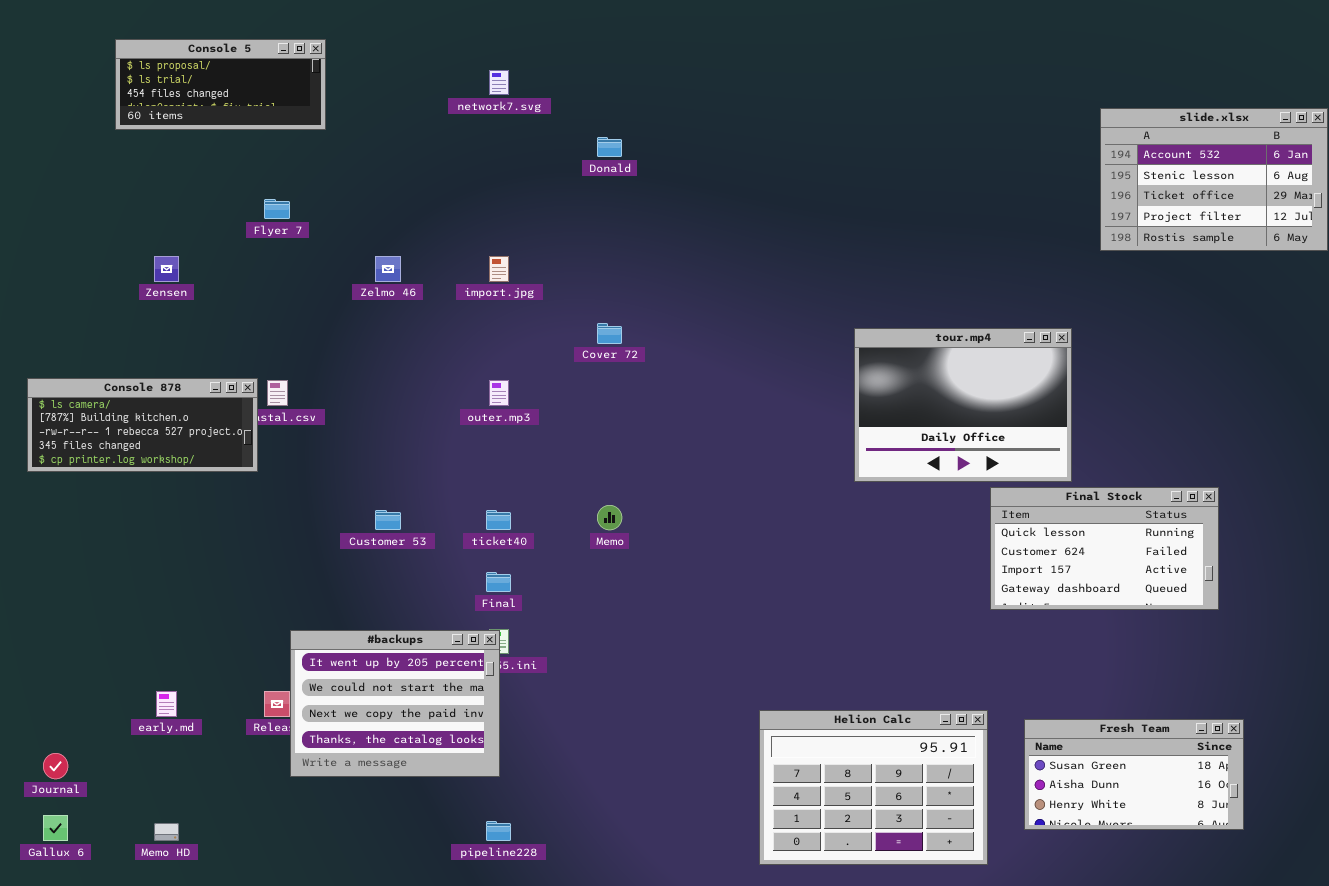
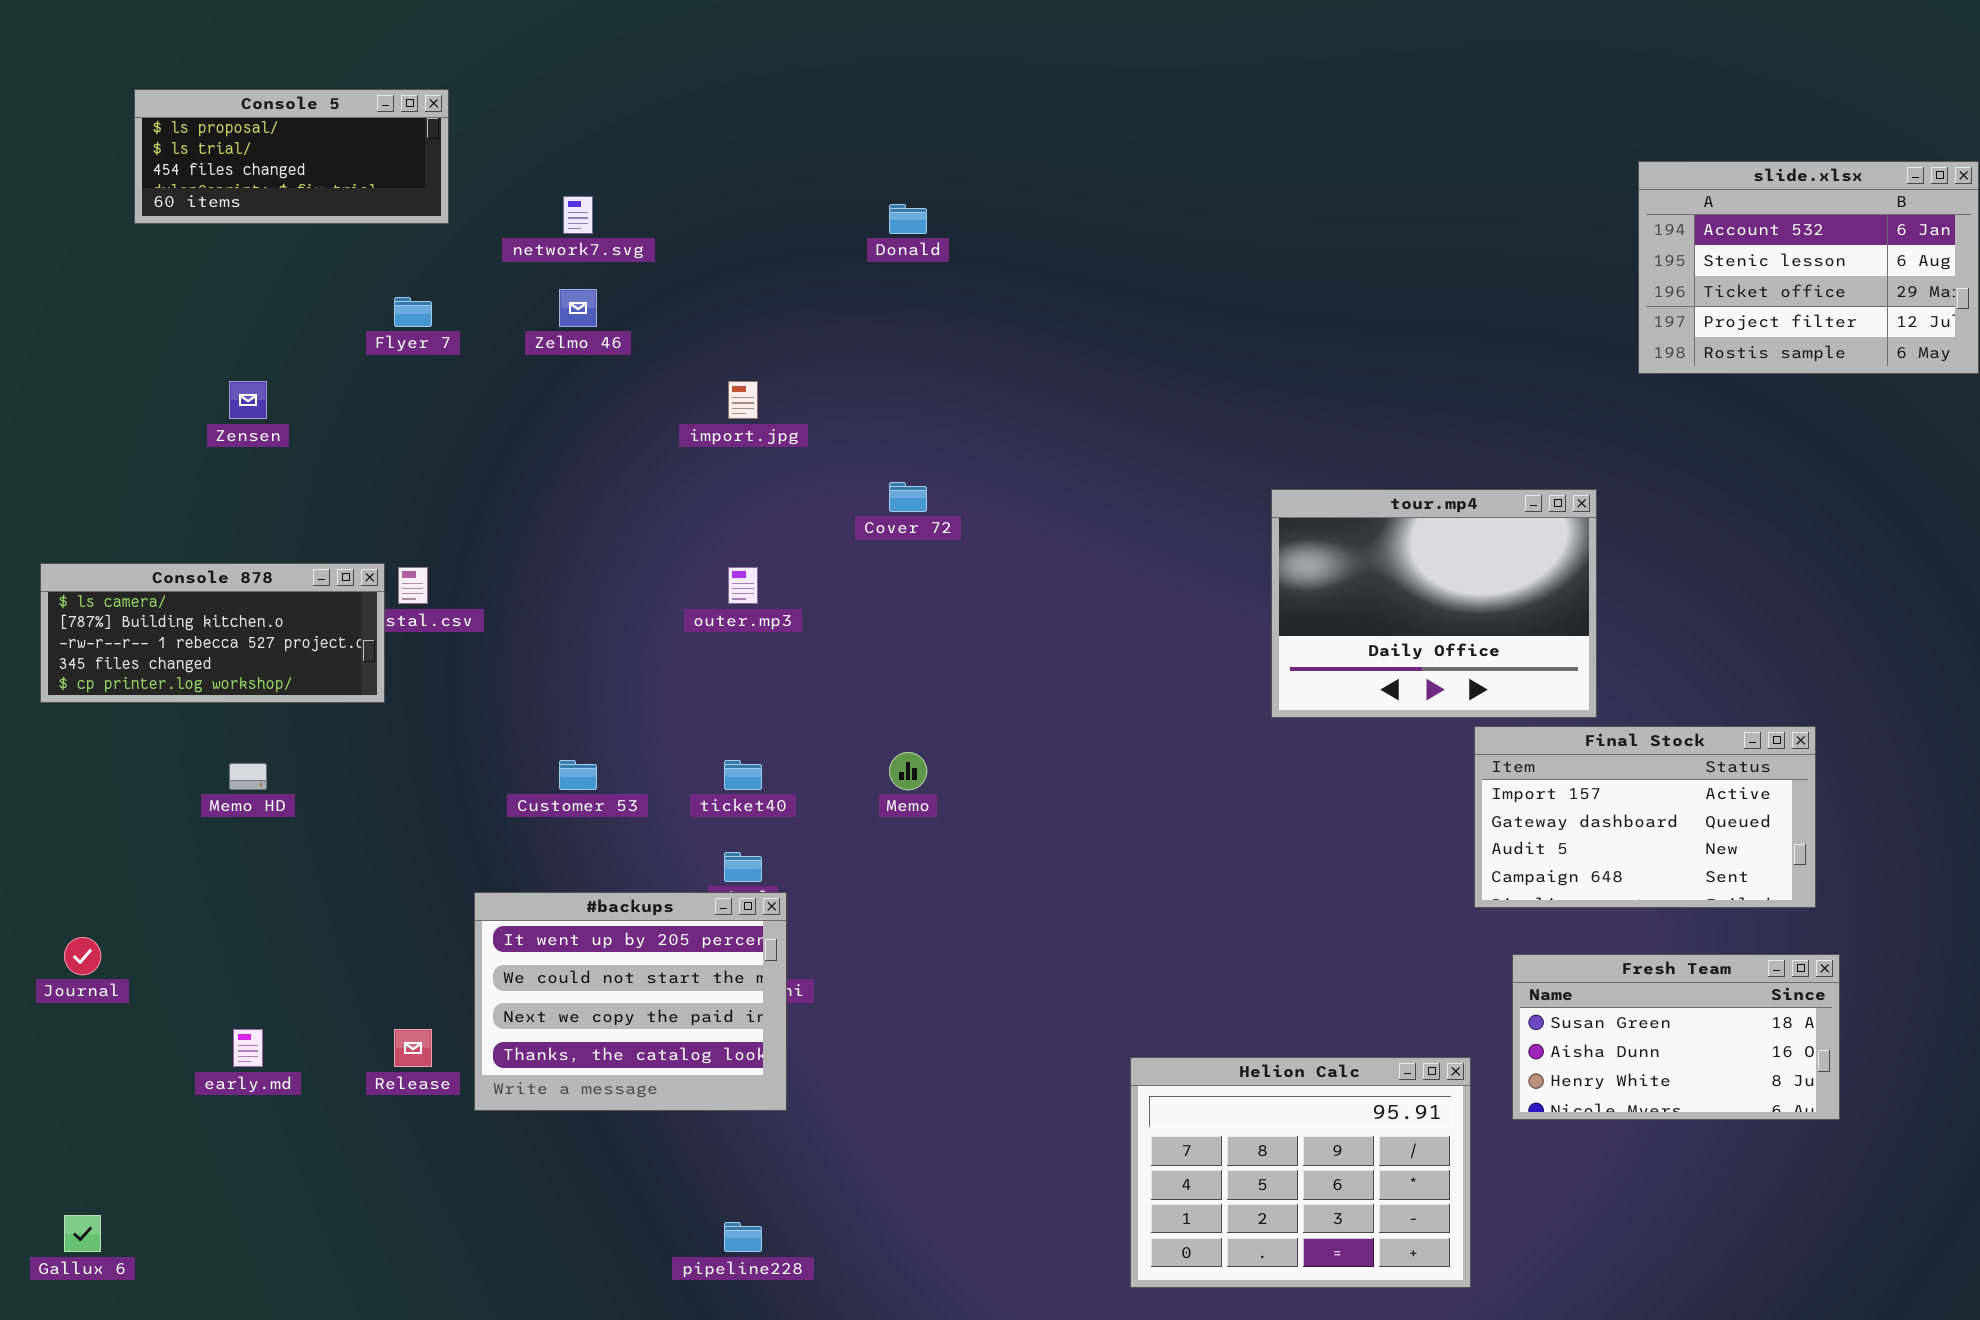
Console 5: [115,39,326,130] -> [134,89,449,224], moved
network7.svg: [489,70,509,95] -> [563,196,593,234], moved
Zelmo 46: [375,256,401,282] -> [559,289,597,327], moved
Final Stock: [990,487,1219,610] -> [1474,726,1816,908], scrolled down 2 rows
#backups: [290,630,500,777] -> [474,892,787,1111], moved
Fresh Team: [1024,719,1244,830] -> [1512,954,1840,1120], moved
Journal: [43,753,68,779] -> [64,937,101,975], moved
Memo HD: [154,823,179,841] -> [229,763,267,790], moved

